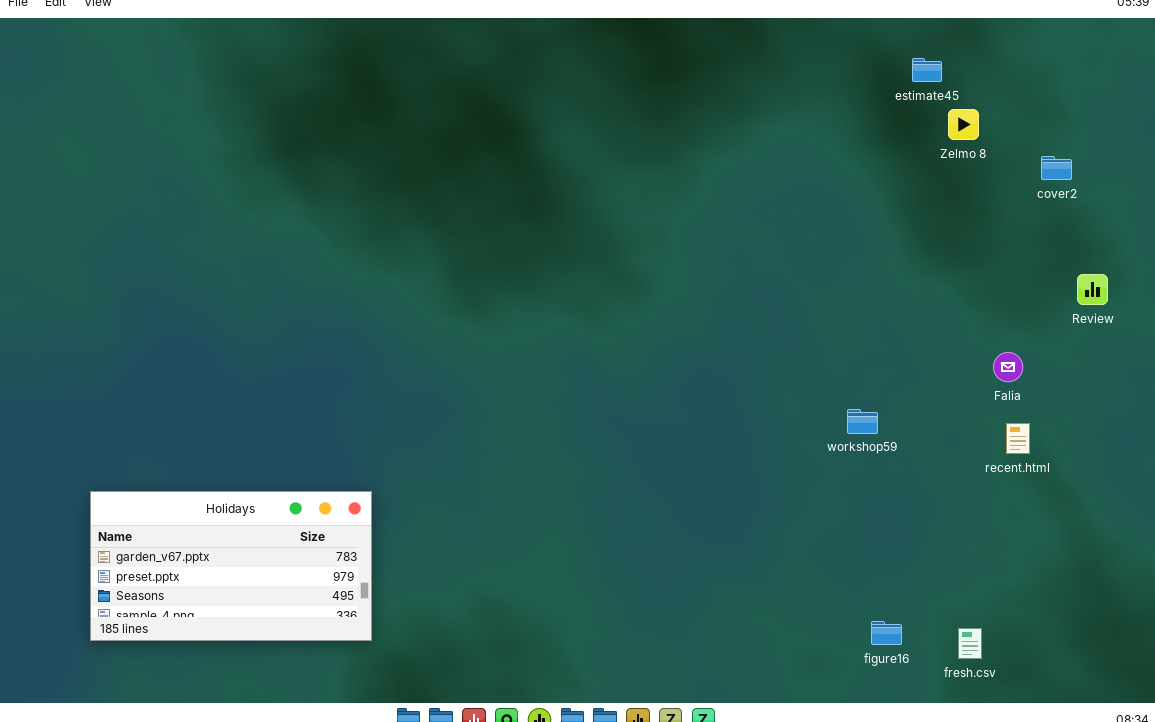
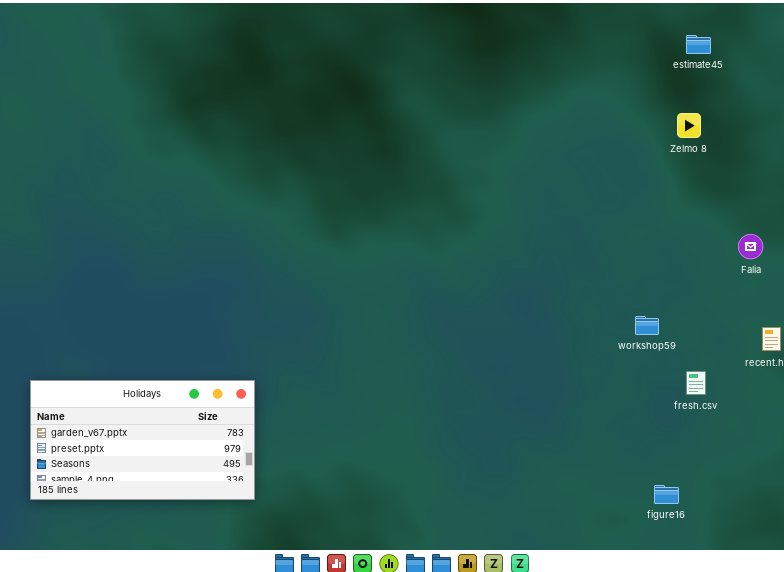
Zelmo 8: [948,109,979,140] -> [677,113,701,138], moved
Falia: [993,352,1023,382] -> [738,234,763,259], moved
fresh.csv: [958,628,982,659] -> [686,371,706,395], moved

